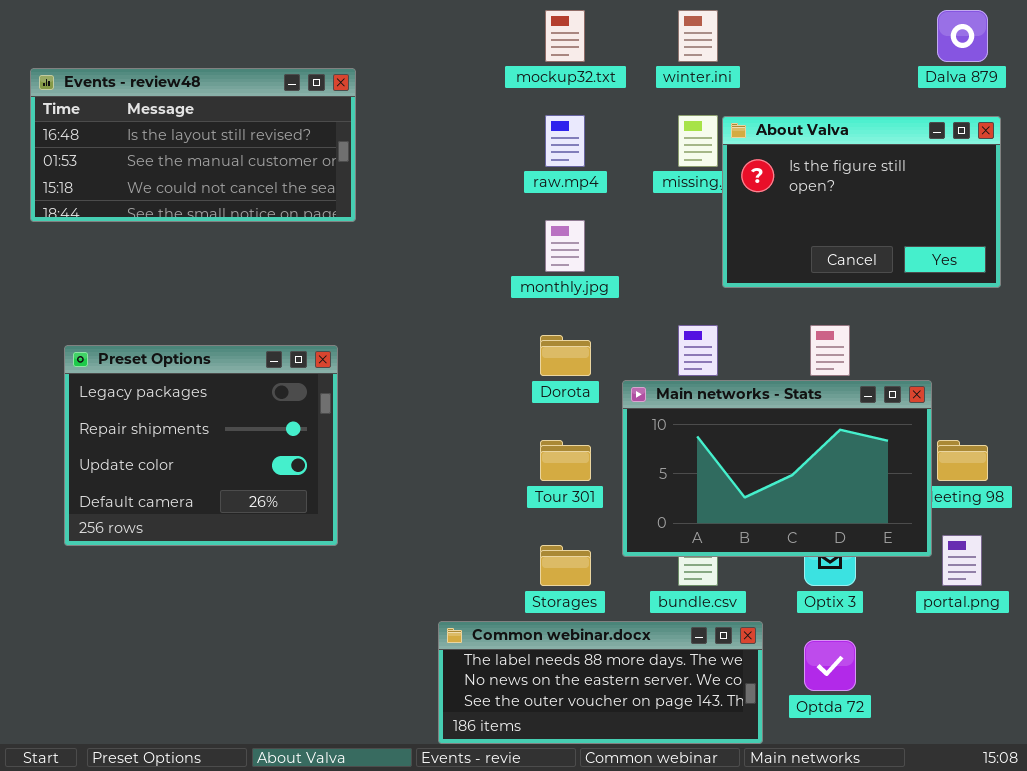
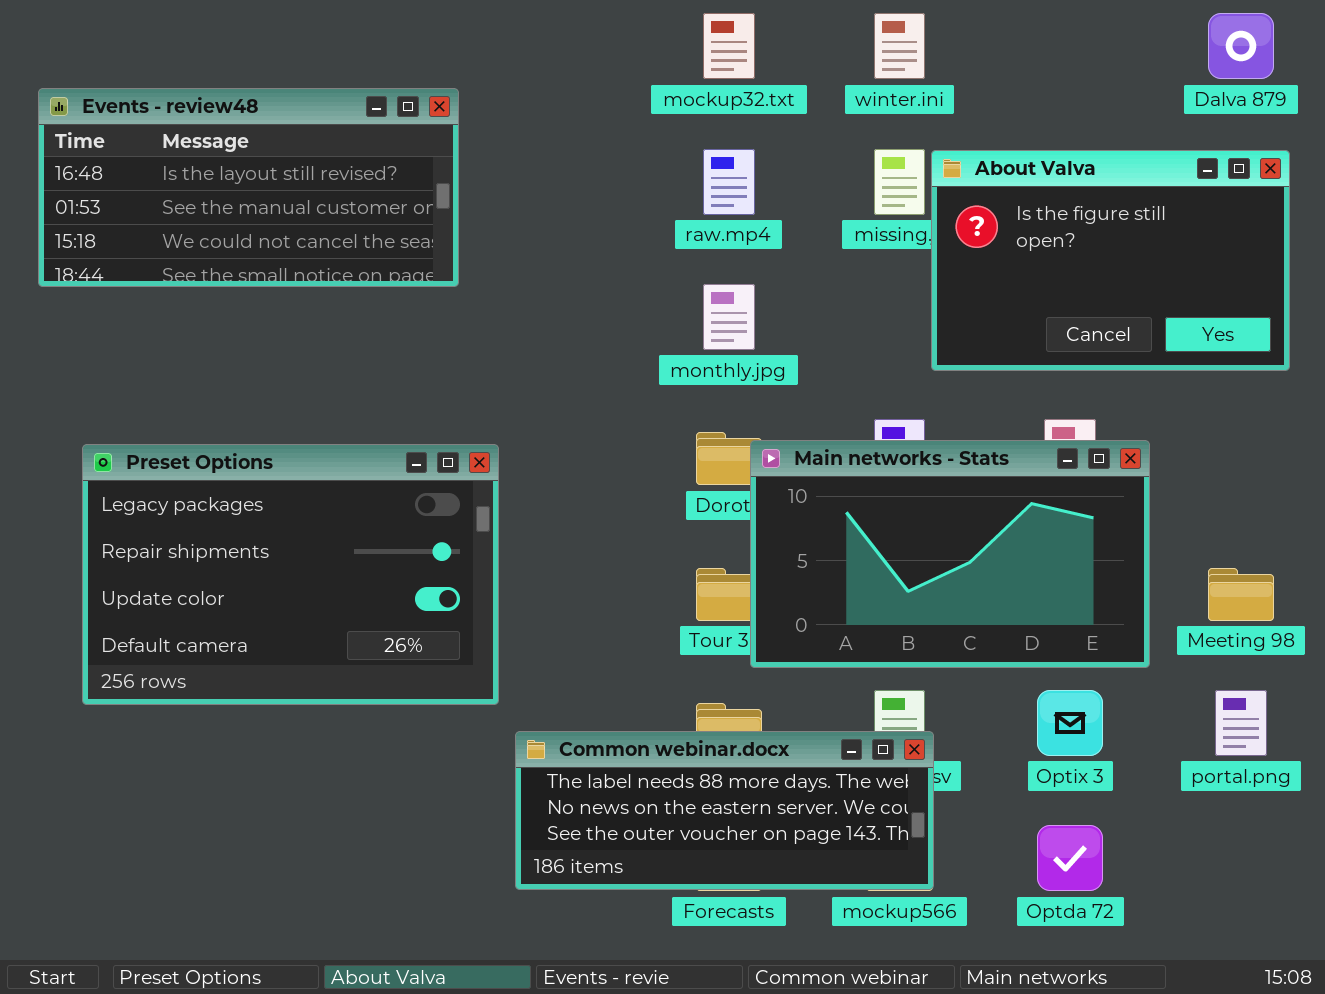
Preset Options: [64,345,338,546] -> [82,444,499,705], resized
Main networks - Stats: [622,380,932,557] -> [750,440,1150,668], moved
Common webinar.docx: [438,621,763,744] -> [515,731,934,890], moved

